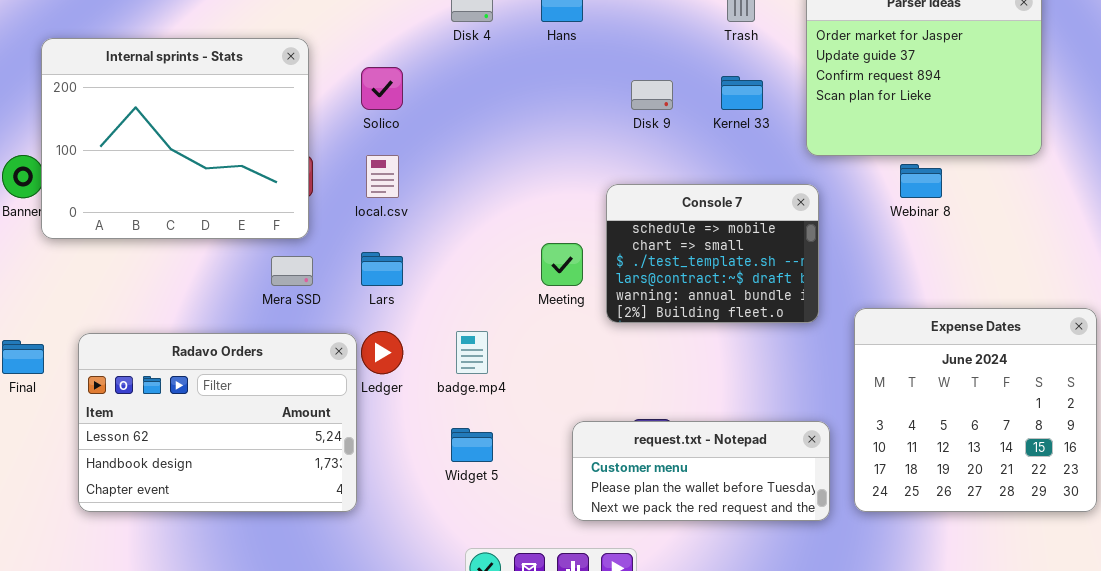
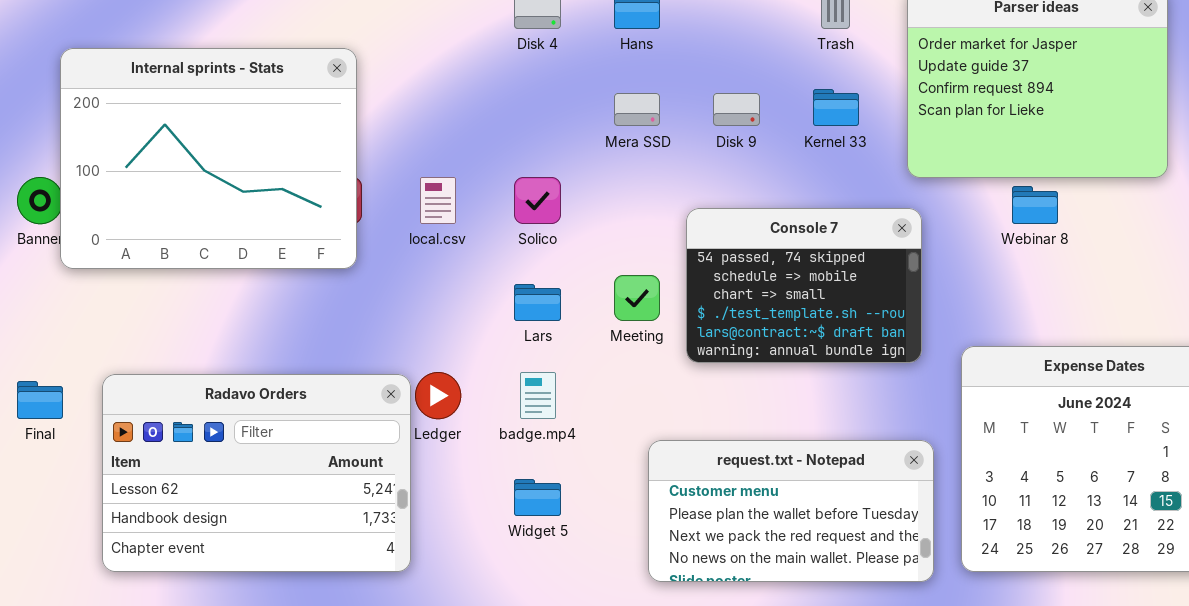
Solico: [361,67,403,110] -> [514,177,561,224], moved
Console 7: [606,184,819,323] -> [686,208,922,363], scrolled up 1 row
Lars: [361,252,403,286] -> [514,284,561,321], moved
Mera SSD: [271,256,313,286] -> [614,93,660,126], moved
request.txt - Notepad: [572,421,830,521] -> [648,440,934,582], resized

